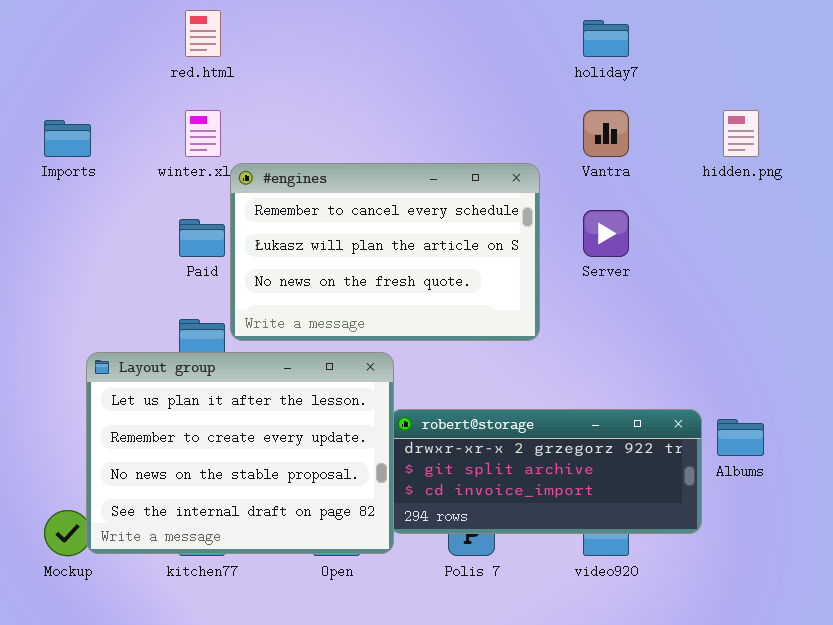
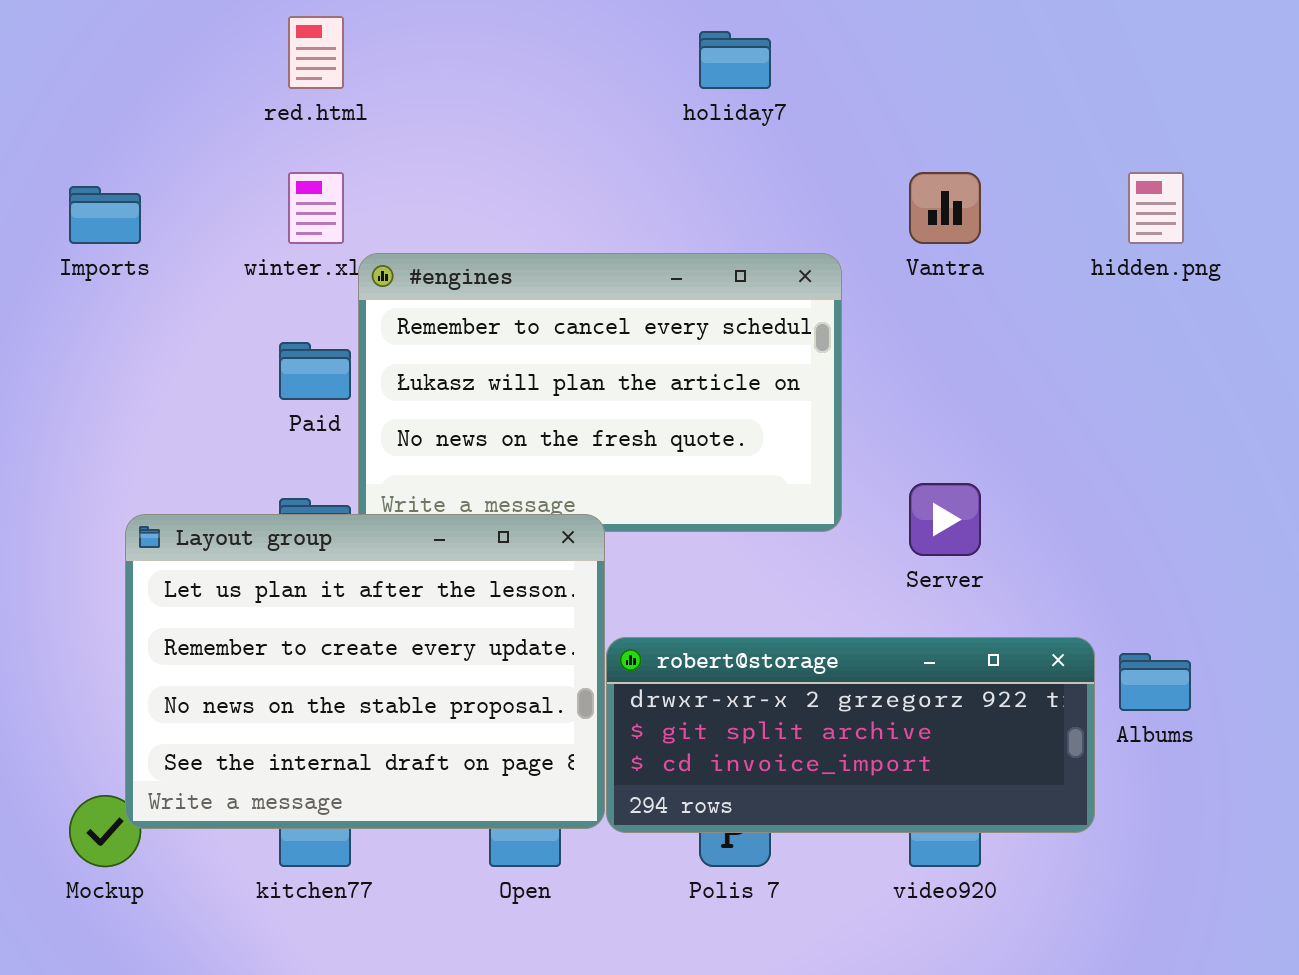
holiday7: [583,20,629,57] -> [699,31,771,89], moved
Server: [583,210,629,257] -> [909,483,981,556], moved
Layout group: [86,352,394,554] -> [125,514,605,829], moved

